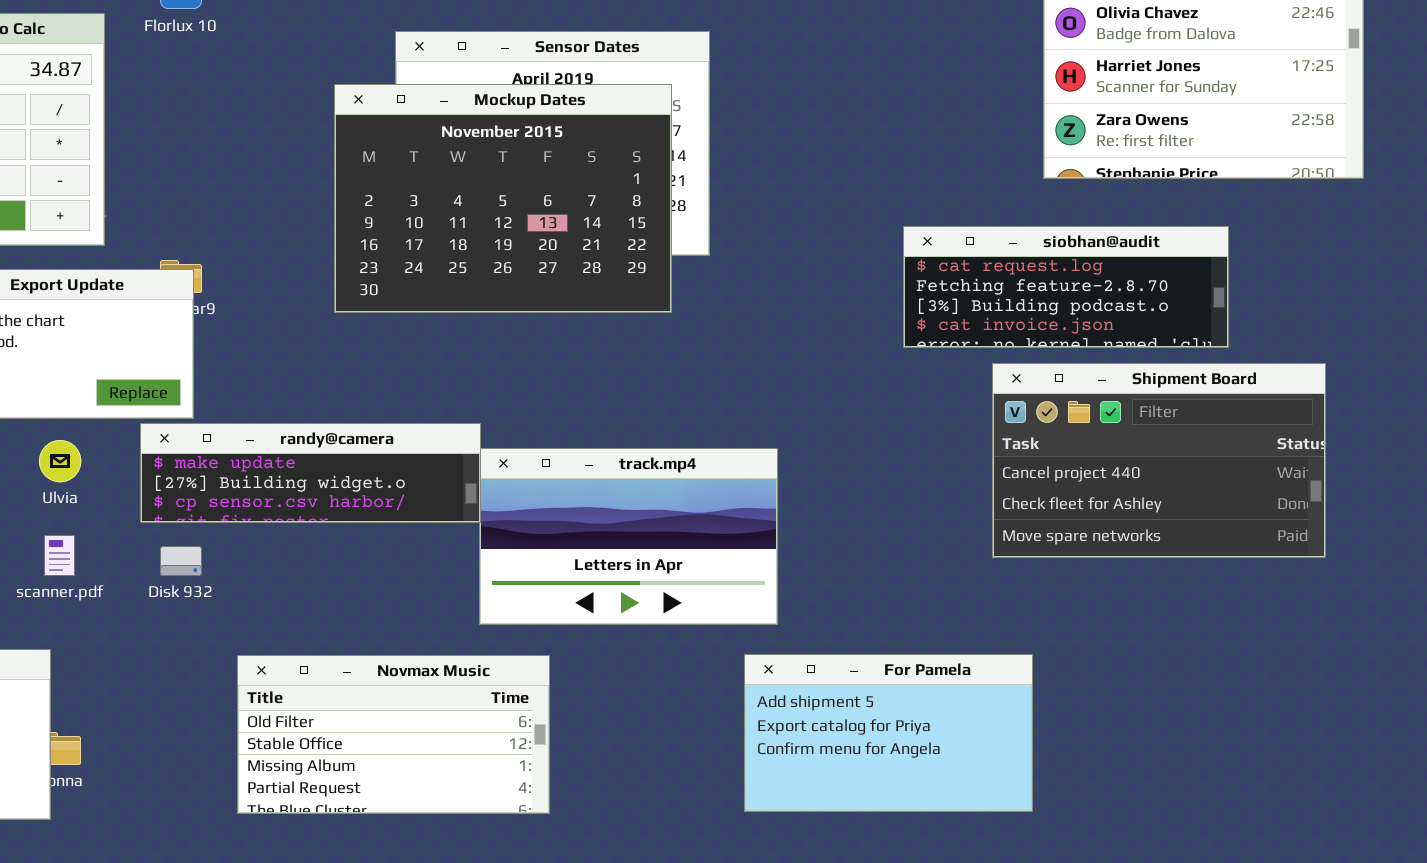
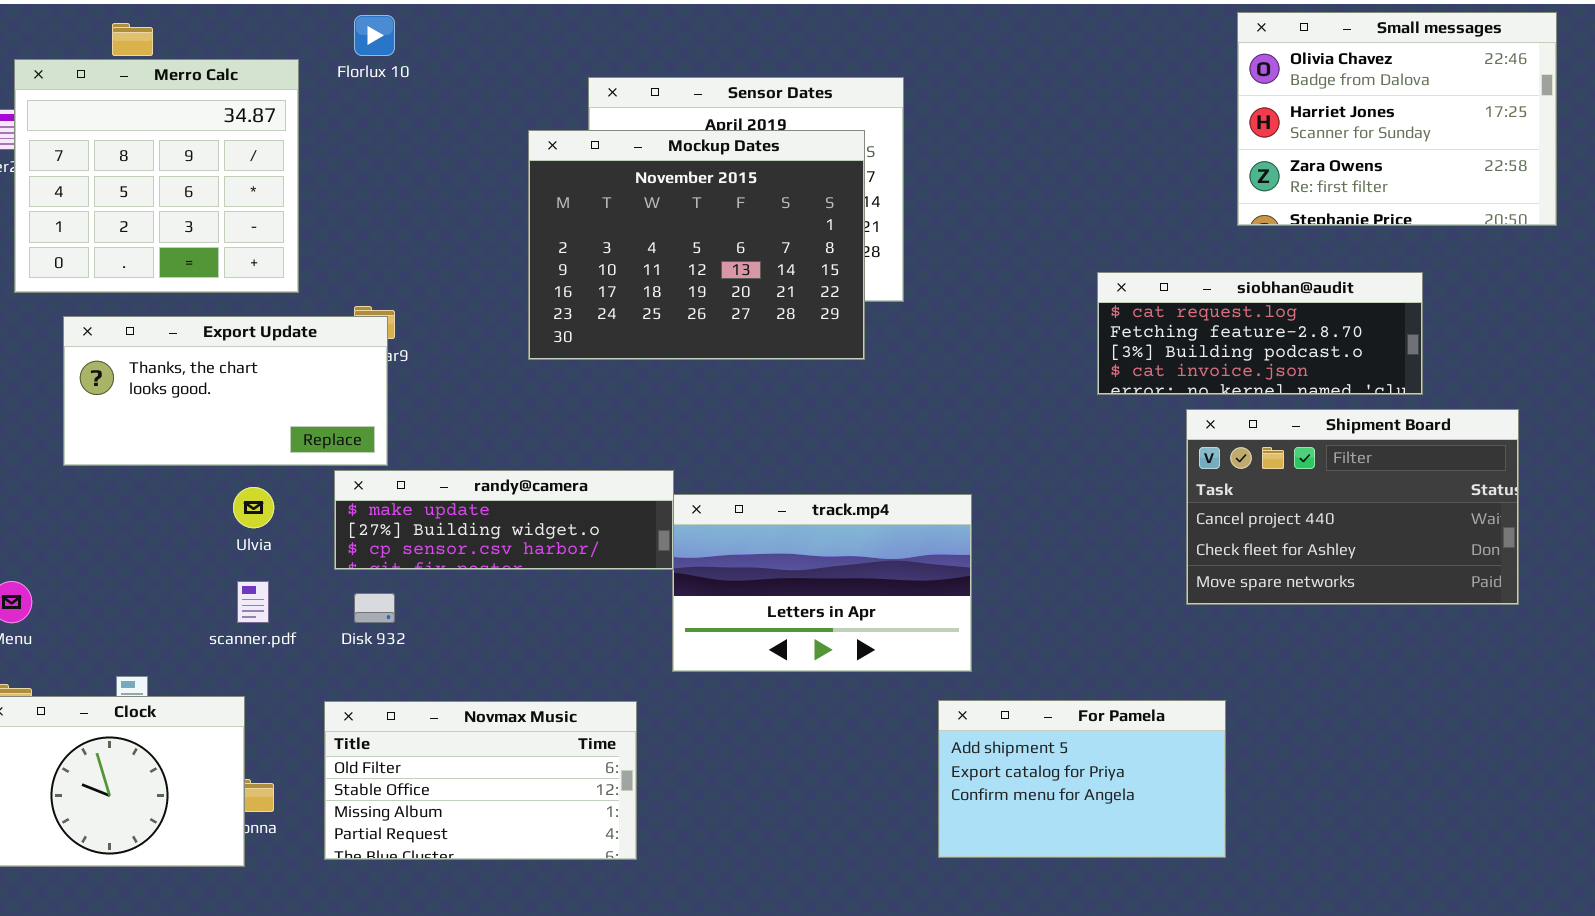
Novmax Music: [237,655,550,814] -> [324,701,637,860], moved

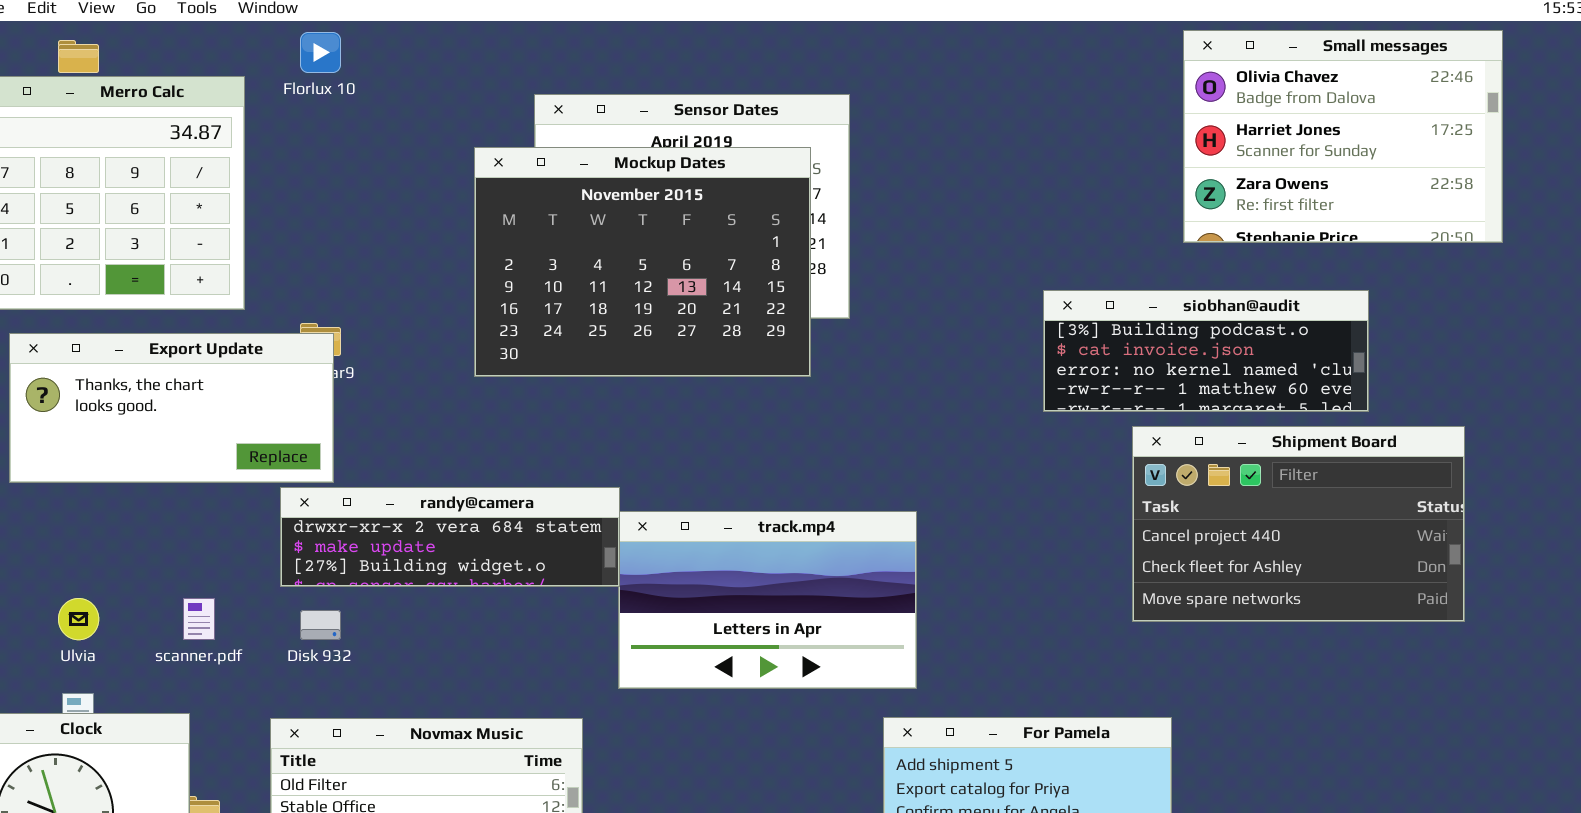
siobhan@audit: [1097,272,1423,395] -> [1043,290,1369,412], scrolled down 2 rows
randy@camera: [334,470,674,570] -> [280,487,620,587], scrolled up 1 row
Ulvia: [233,487,274,528] -> [58,598,99,640], moved

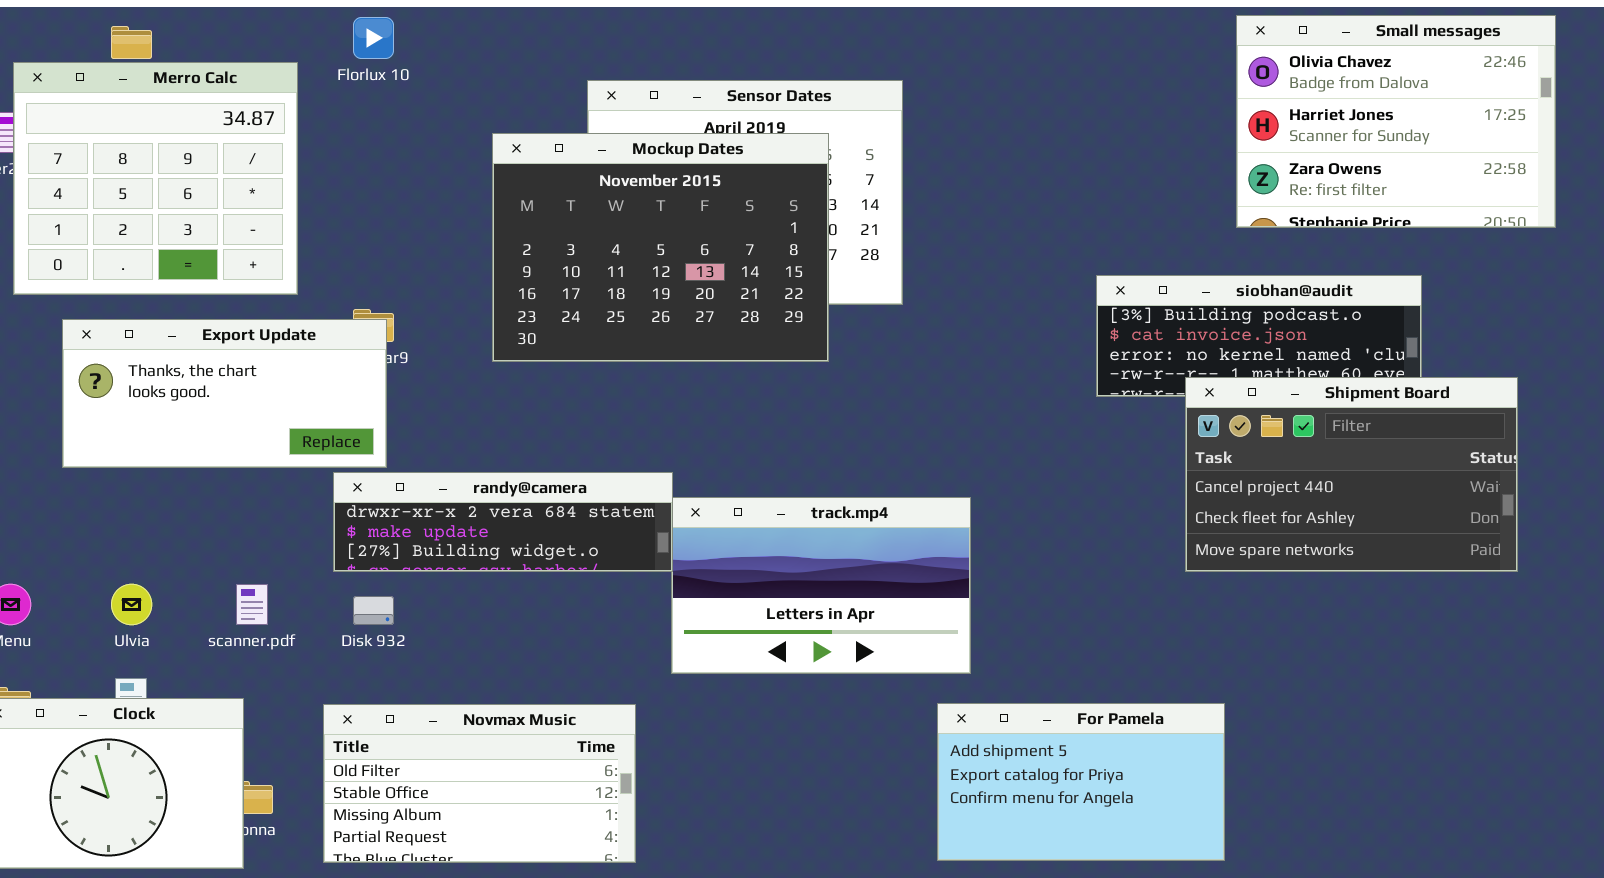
Mockup Dates: [474,147,811,377] -> [492,133,829,362], moved
Shipment Board: [1132,426,1465,622] -> [1185,377,1518,572], moved

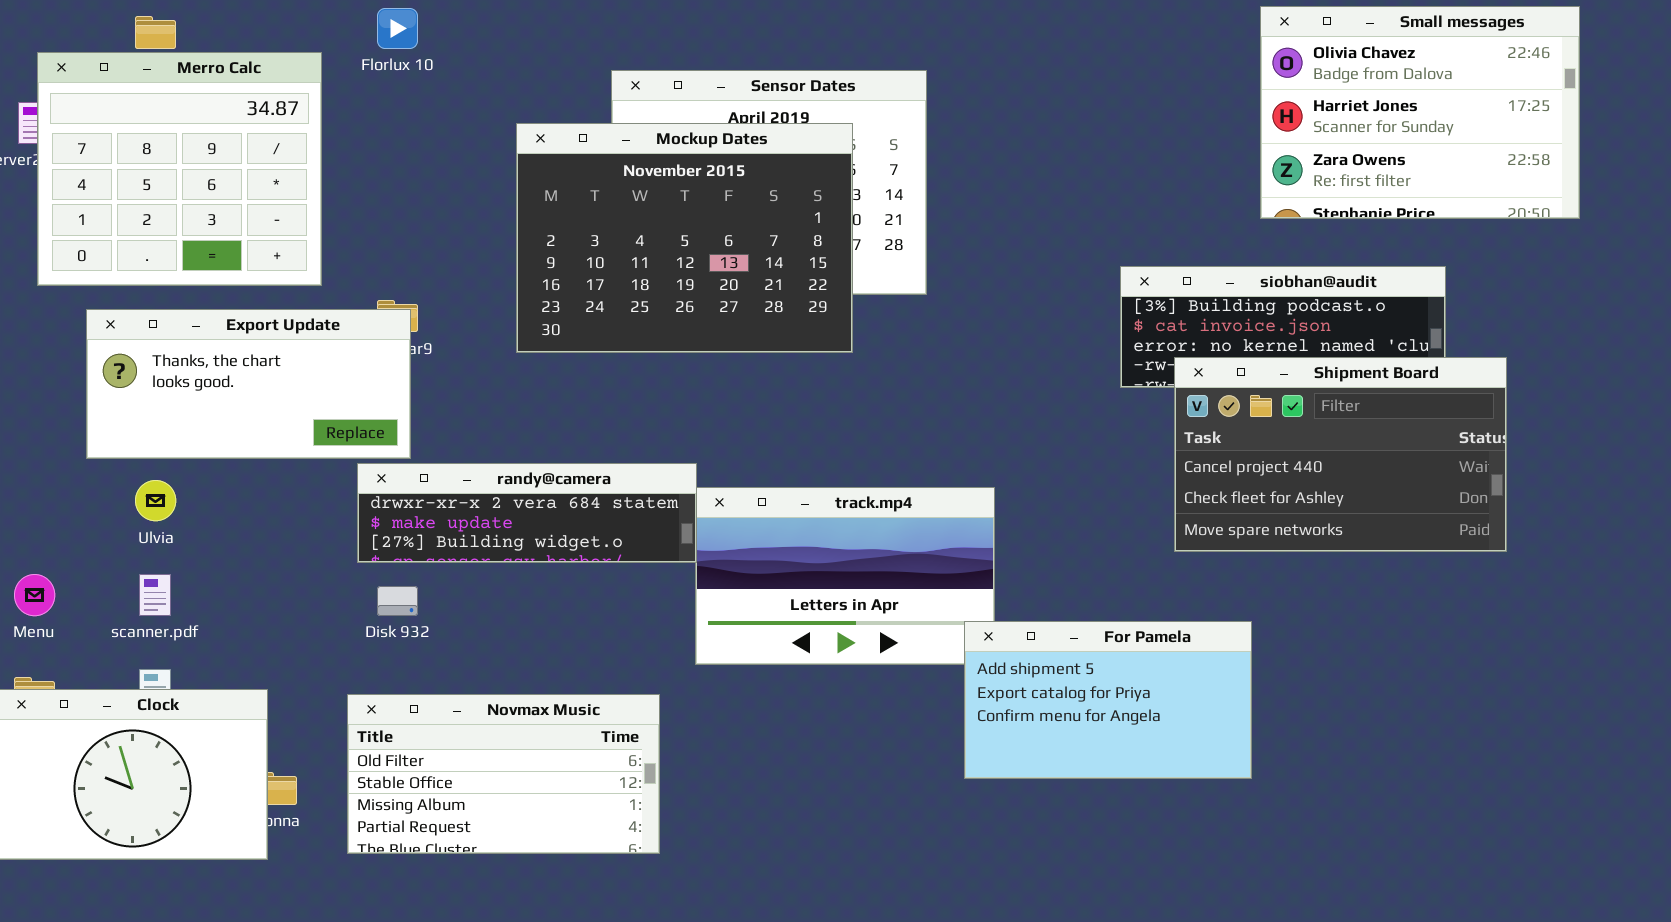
Shipment Board: [1185,377,1518,572] -> [1174,357,1507,552], moved
Ulvia: [111,584,152,625] -> [135,480,176,521], moved
scanner.pdf: [236,584,268,625] -> [139,574,171,616], moved
For Pamela: [937,703,1225,861] -> [964,621,1252,779], moved

